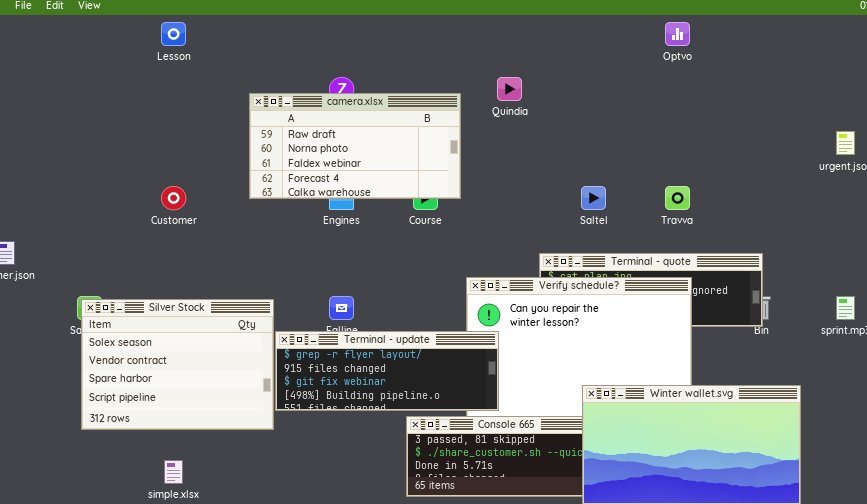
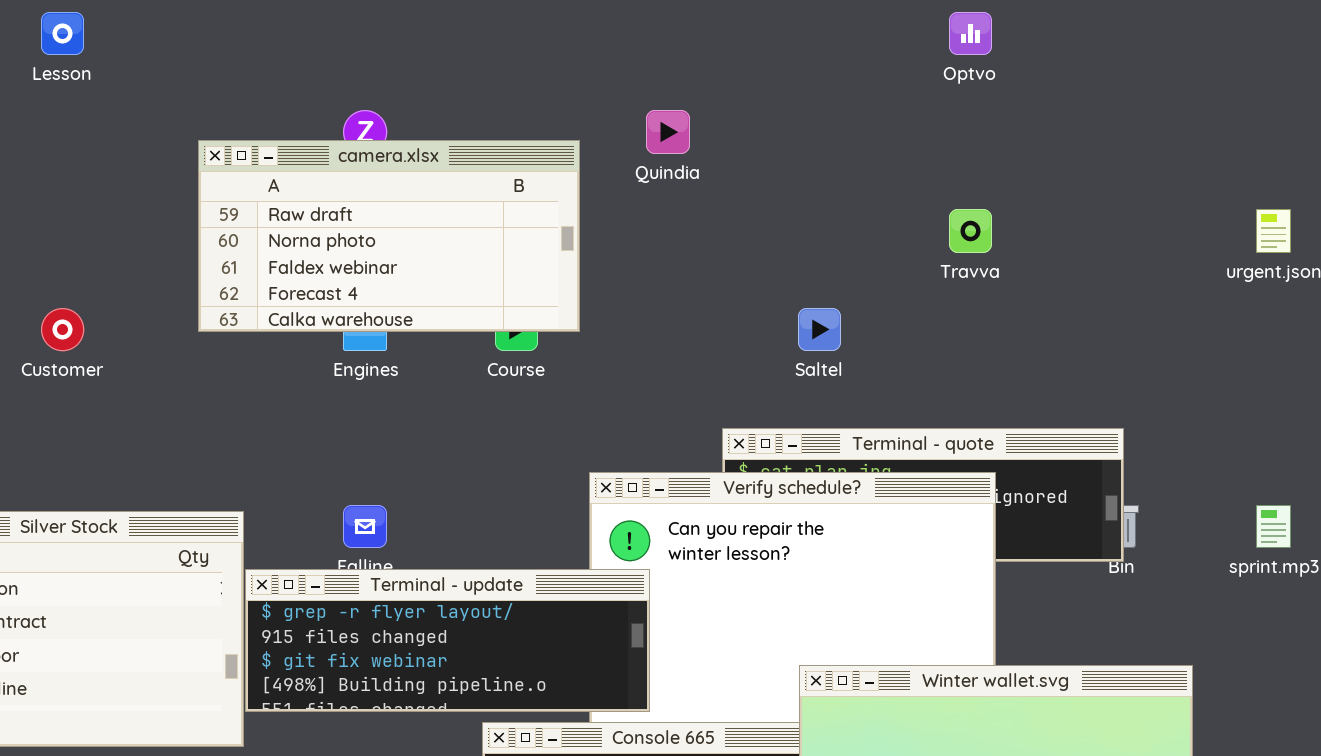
Travva: [665,186,690,210] -> [949,209,992,253], moved

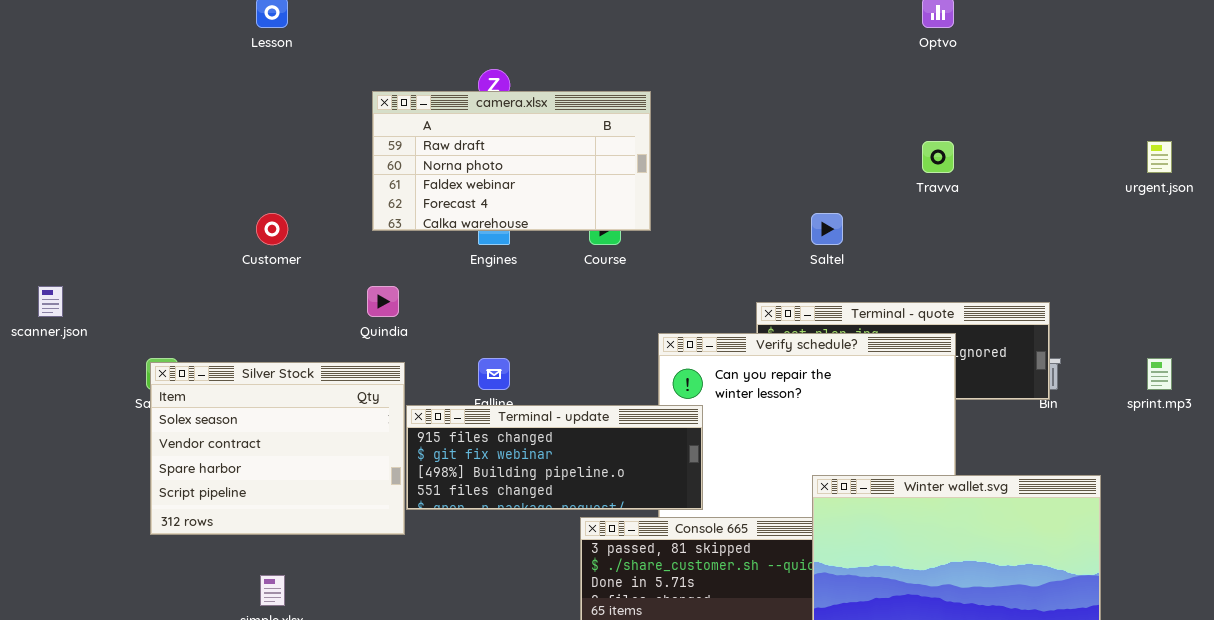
Quindia: [646,110,690,154] -> [367,286,399,317], moved
Terminal - update: [245,569,650,712] -> [406,405,703,510], scrolled down 1 row

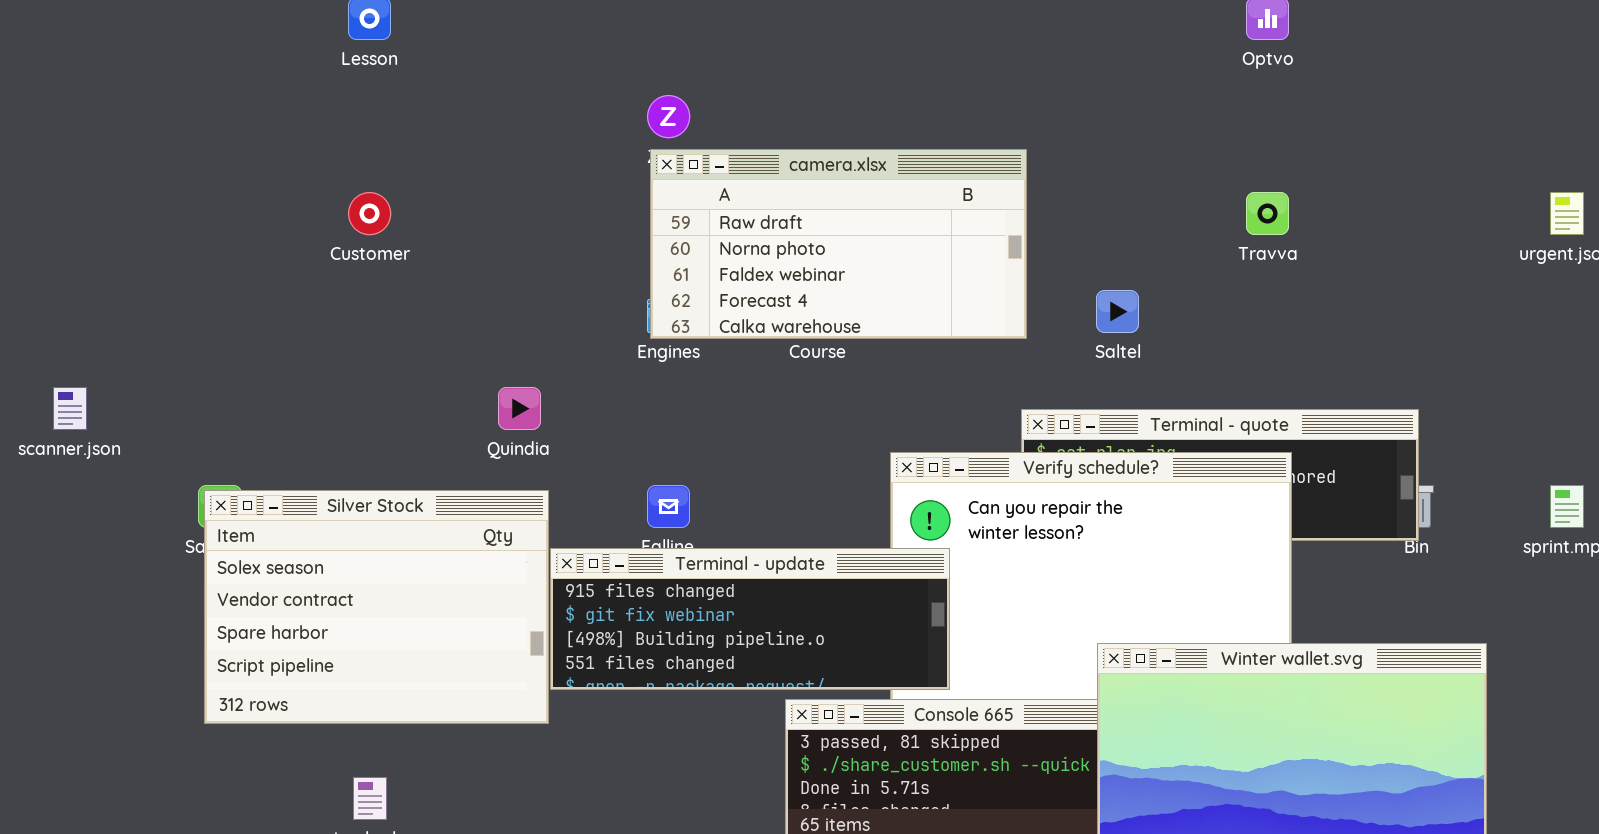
camera.xlsx: [372,91,651,231] -> [650,149,1027,339], moved
Customer: [256,213,288,245] -> [348,192,391,235], moved

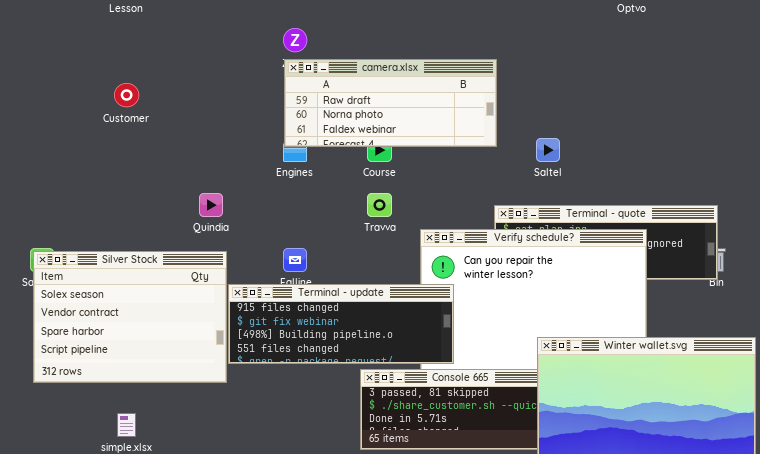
camera.xlsx: [650,149,1027,339] -> [284,59,497,147], resized
Travva: [1246,192,1289,235] -> [367,193,392,217], moved

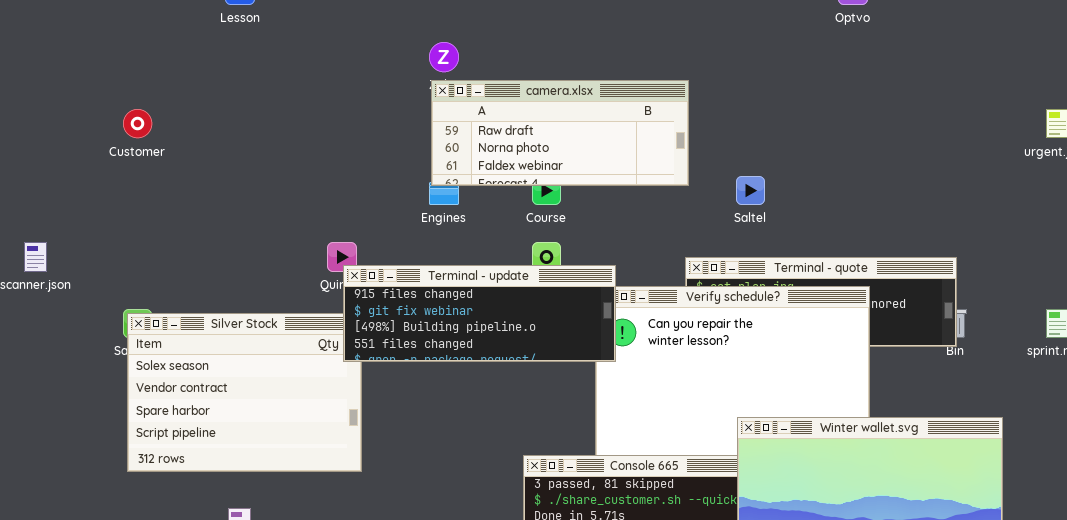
Customer: [114,83,139,107] -> [123,109,152,138], moved
Terminal - update: [228,284,454,364] -> [343,265,616,362], moved

